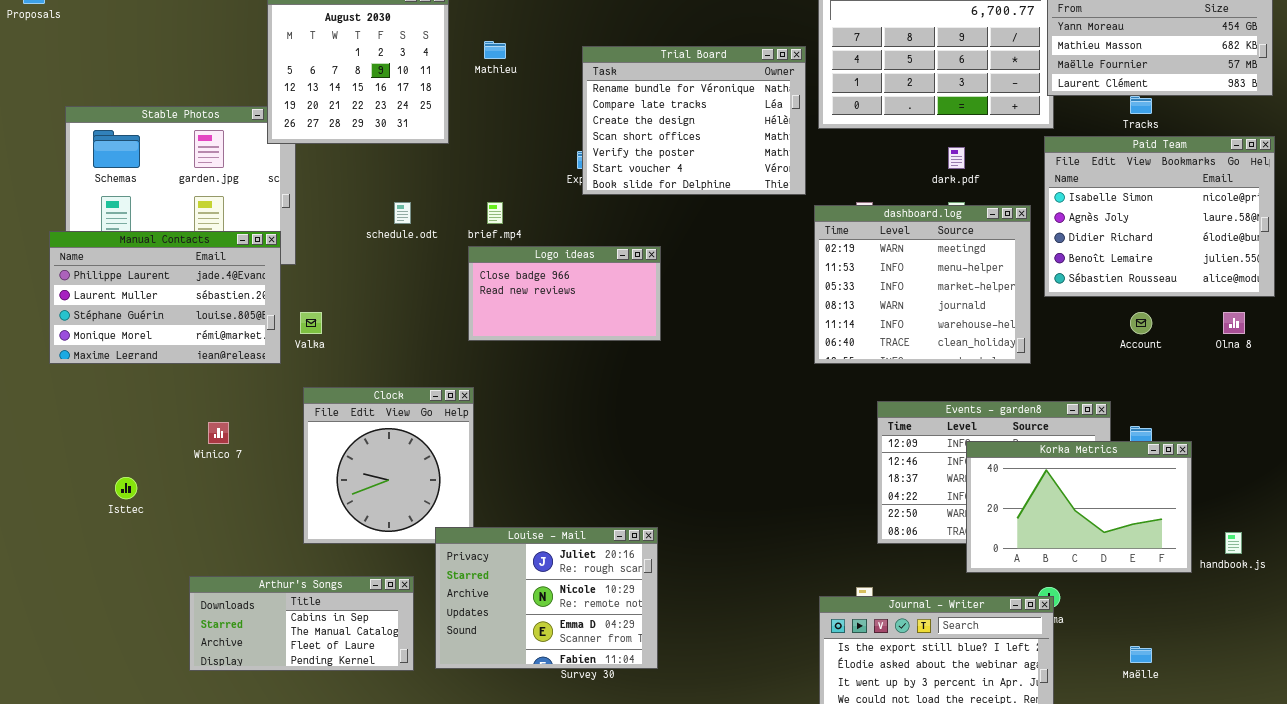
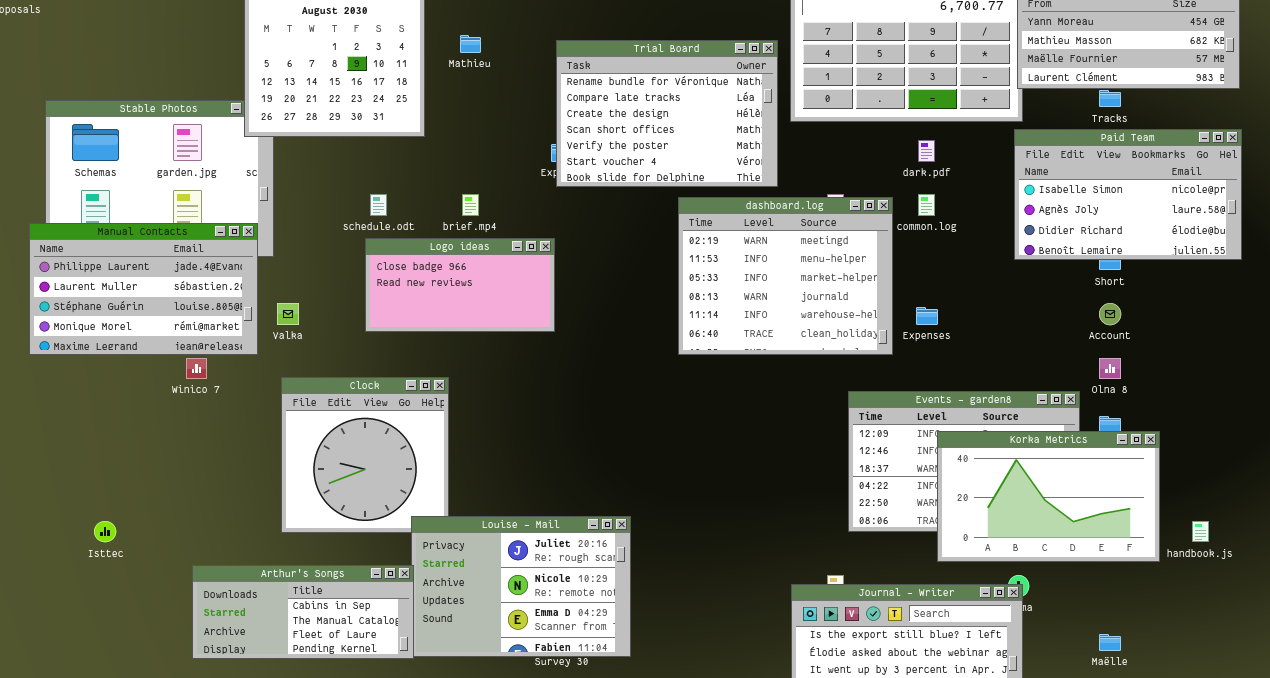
Paid Team: [1044,136,1275,297] -> [1014,129,1242,260], resized
dashboard.log: [814,205,1031,364] -> [678,197,893,355], moved
Logo ideas: [468,246,661,341] -> [365,238,555,332], moved
Olna 8: [1223,312,1245,334] -> [1099,358,1121,379], moved
Winico 7: [208,422,229,444] -> [186,358,207,379], moved
Isttec: [115,477,137,499] -> [94,521,116,542], moved
Arthur's Songs: [189,576,414,671] -> [192,565,414,659], moved

